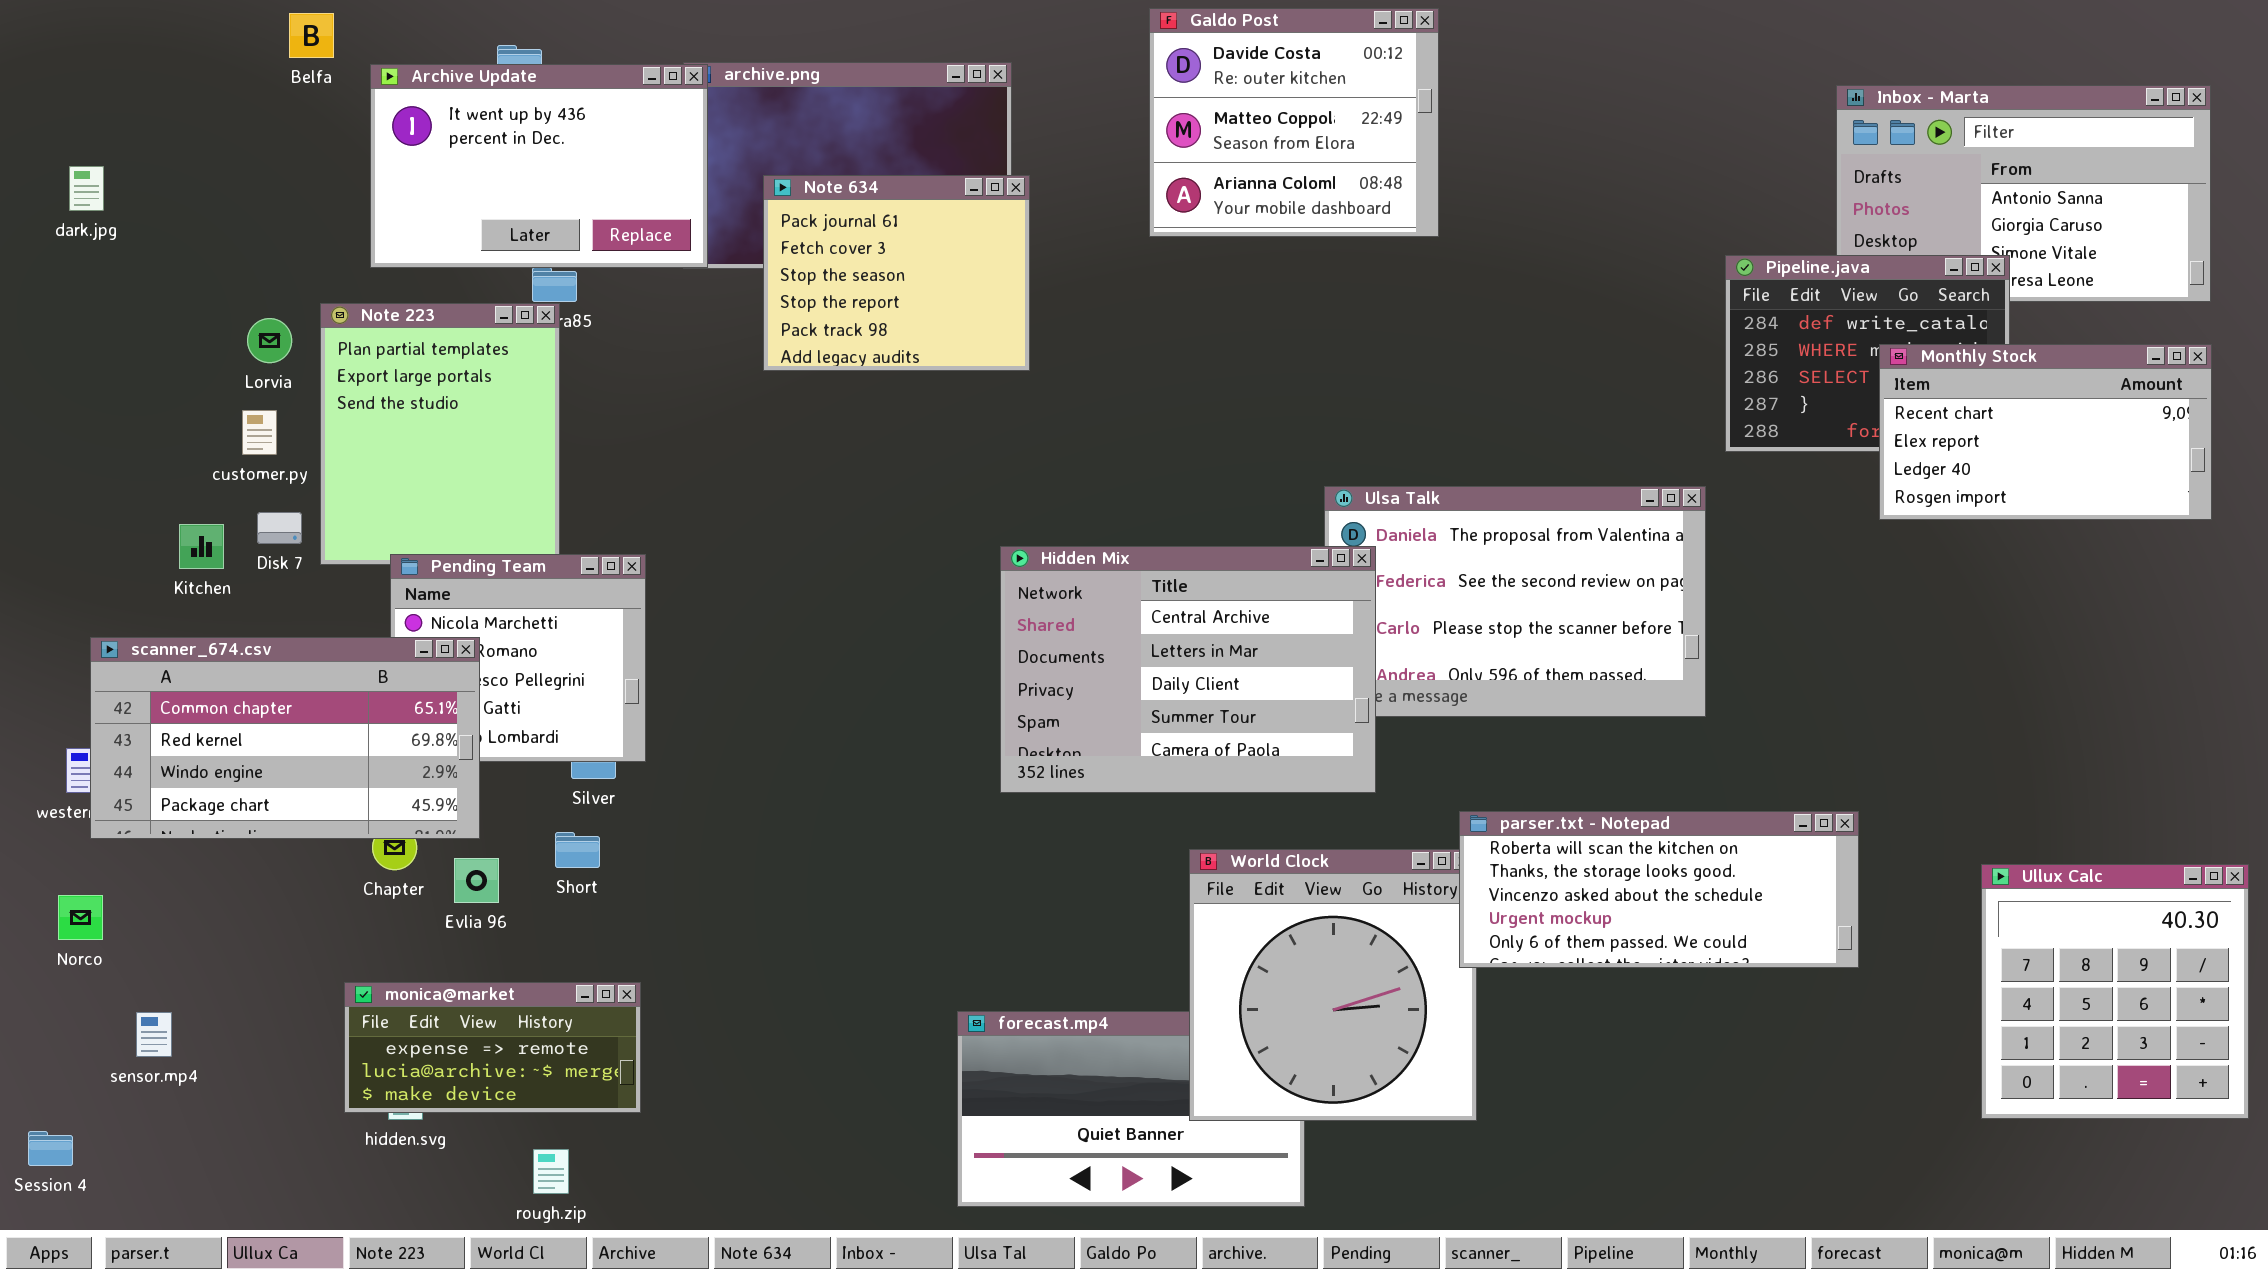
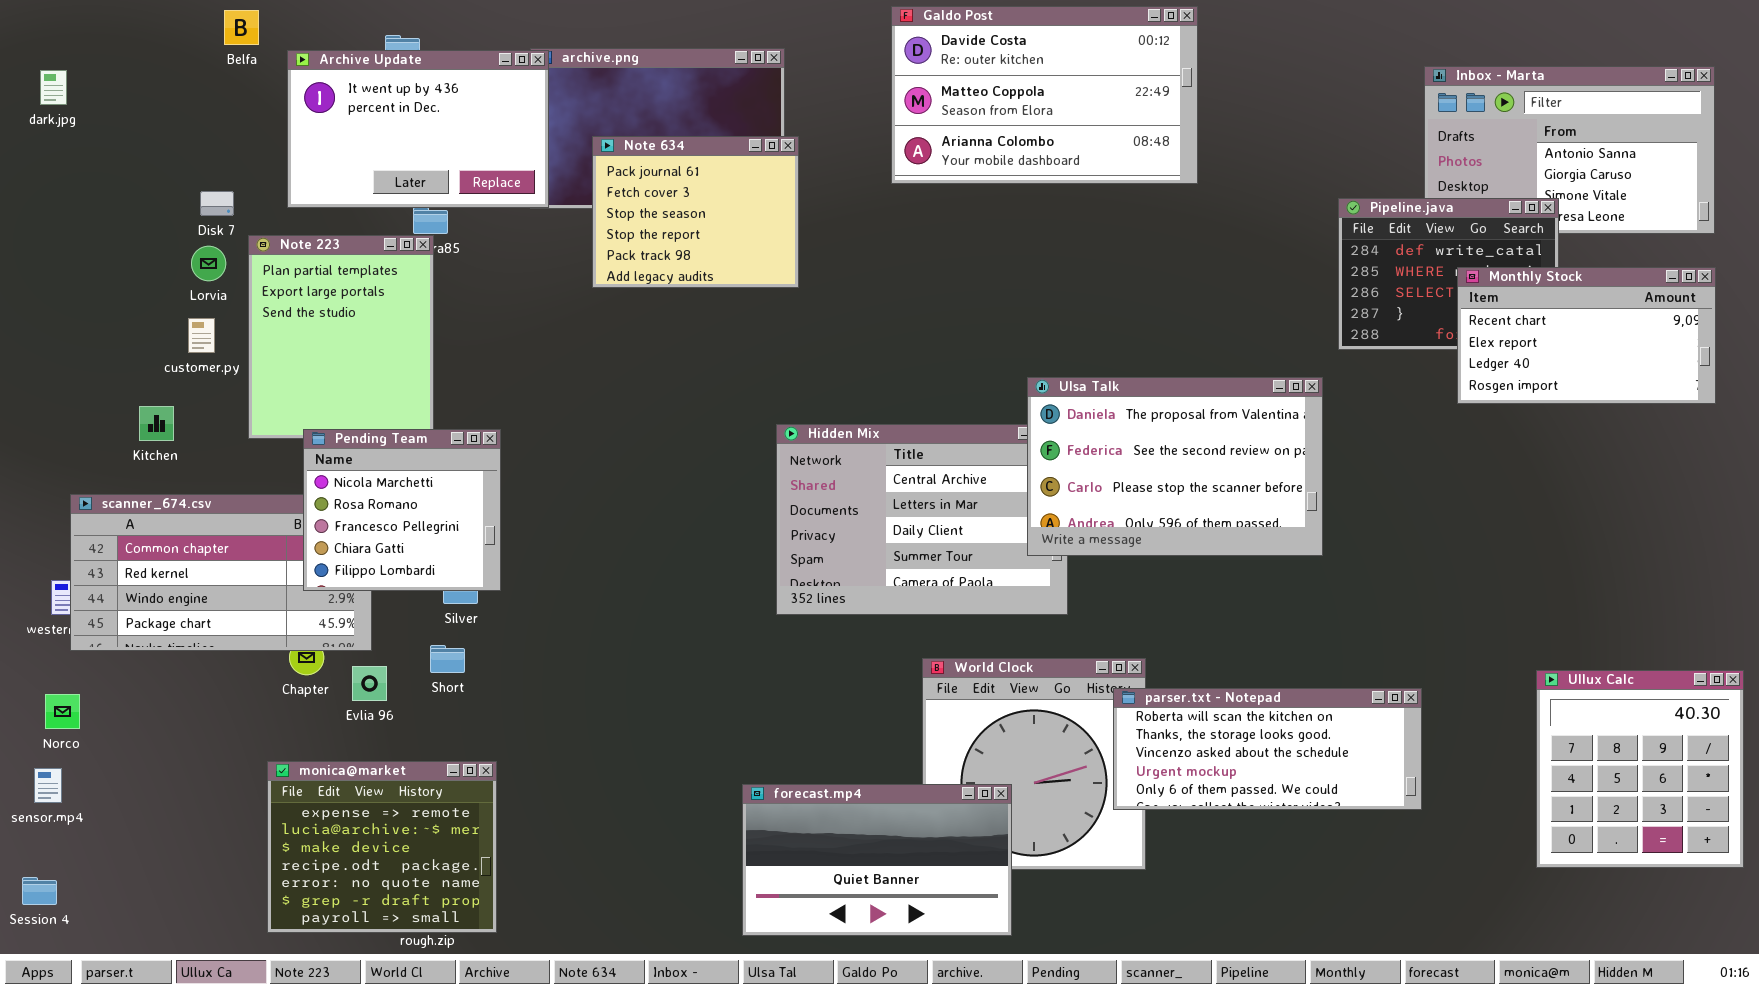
Galdo Post: [1149,8,1439,237] -> [891,6,1198,184], resized
dark.jpg: [69,166,104,211] -> [40,70,67,105], moved
Ulsa Talk: [1324,486,1706,717] -> [1027,377,1323,556], raised
Disk 7: [257,512,302,544] -> [200,191,234,216], moved
Pending Team: [390,554,646,762] -> [303,429,501,591], raised
parser.txt - Notepad: [1459,811,1859,968] -> [1113,688,1422,810], moved
monica@market: [344,982,641,1113] -> [267,761,497,933], resized
forecast.mp4: [957,1011,1305,1207] -> [742,784,1012,936], raised
sensor.mp4: [136,1012,172,1057] -> [34,768,62,803], moved

